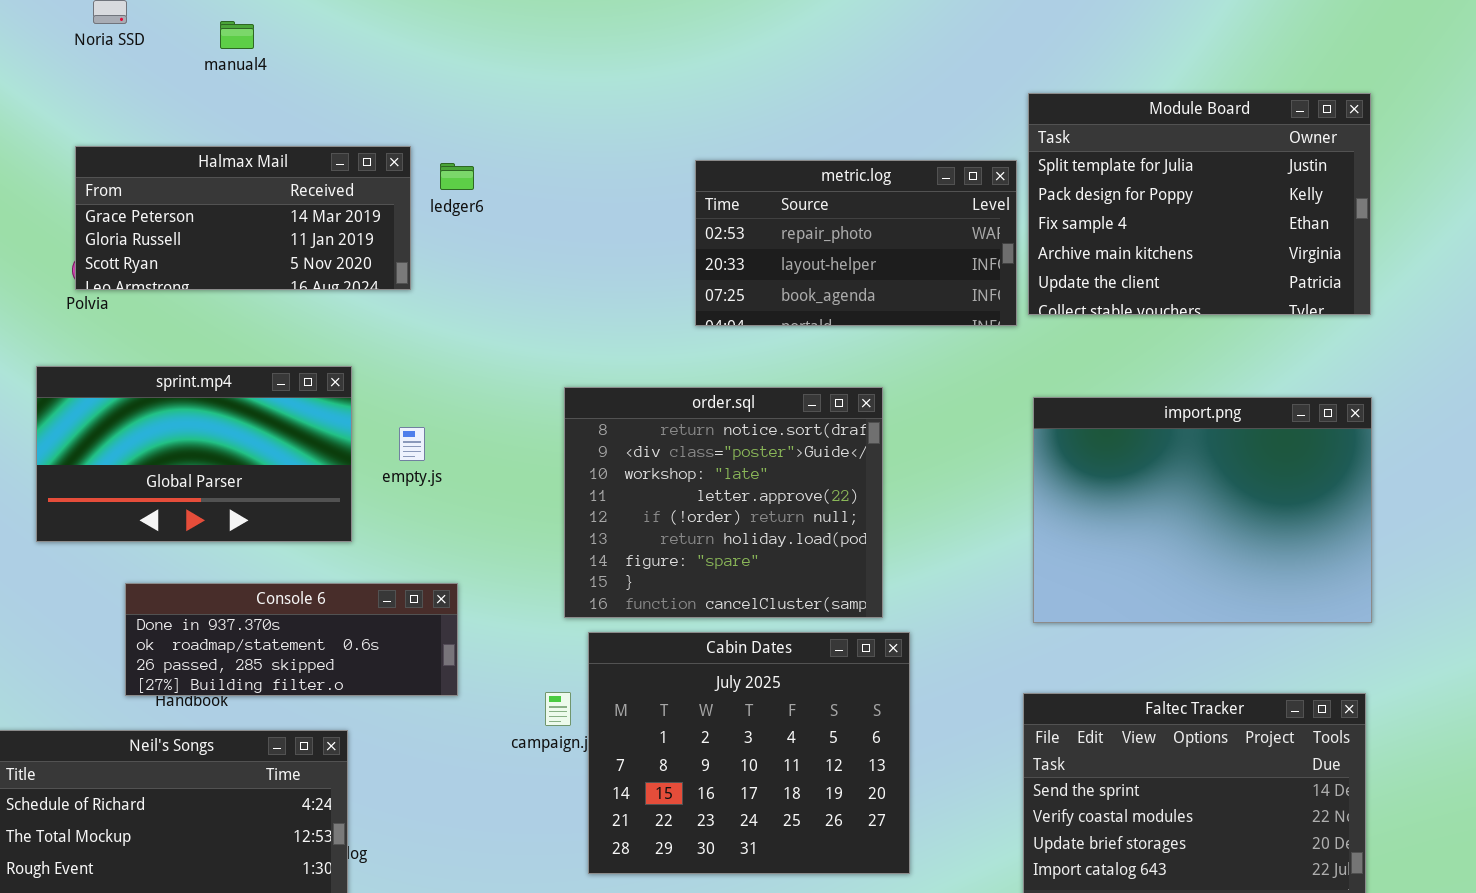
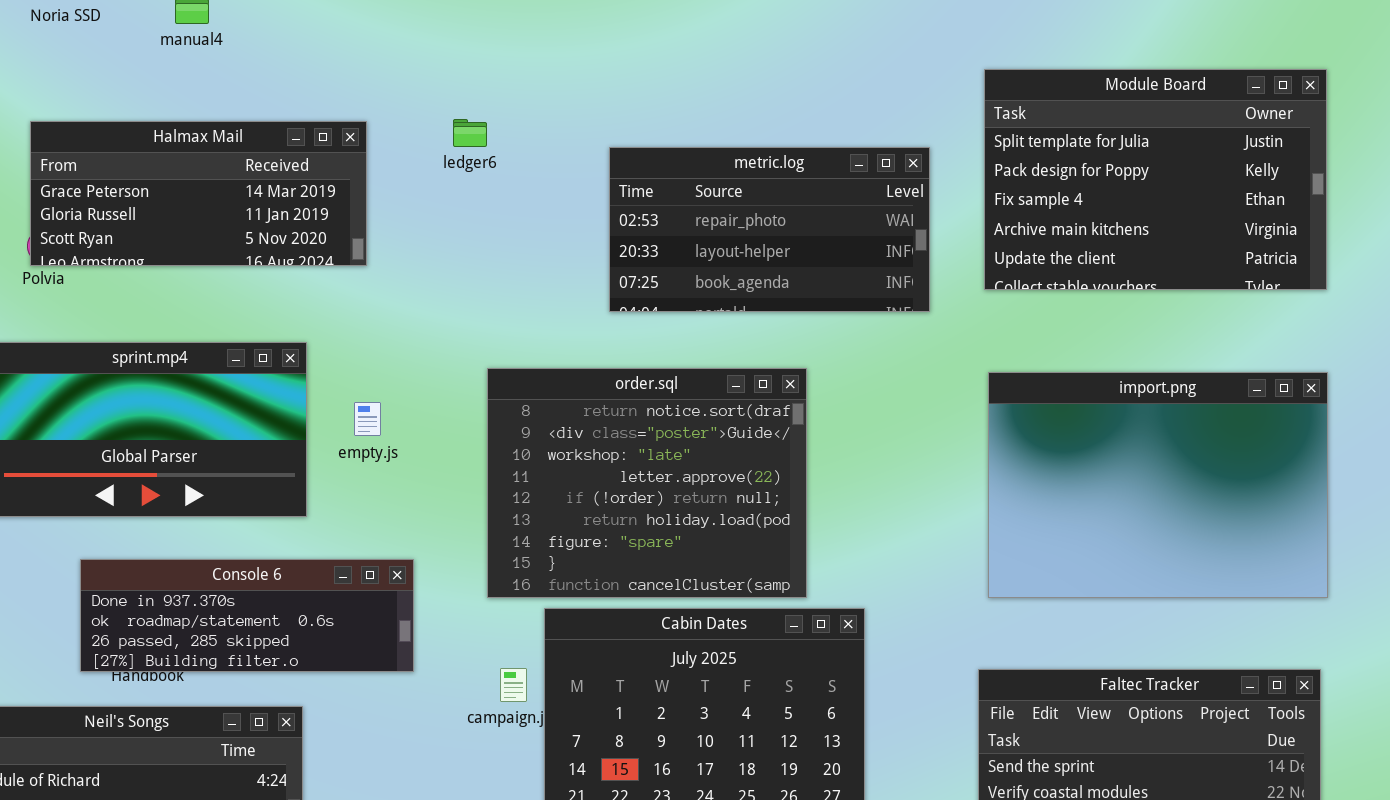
metric.log: [695,160,1017,326] -> [609,147,930,312], moved
ledger6: [440,163,474,190] -> [453,119,487,147], moved
order.sql: [564,387,883,618] -> [487,368,807,598], moved

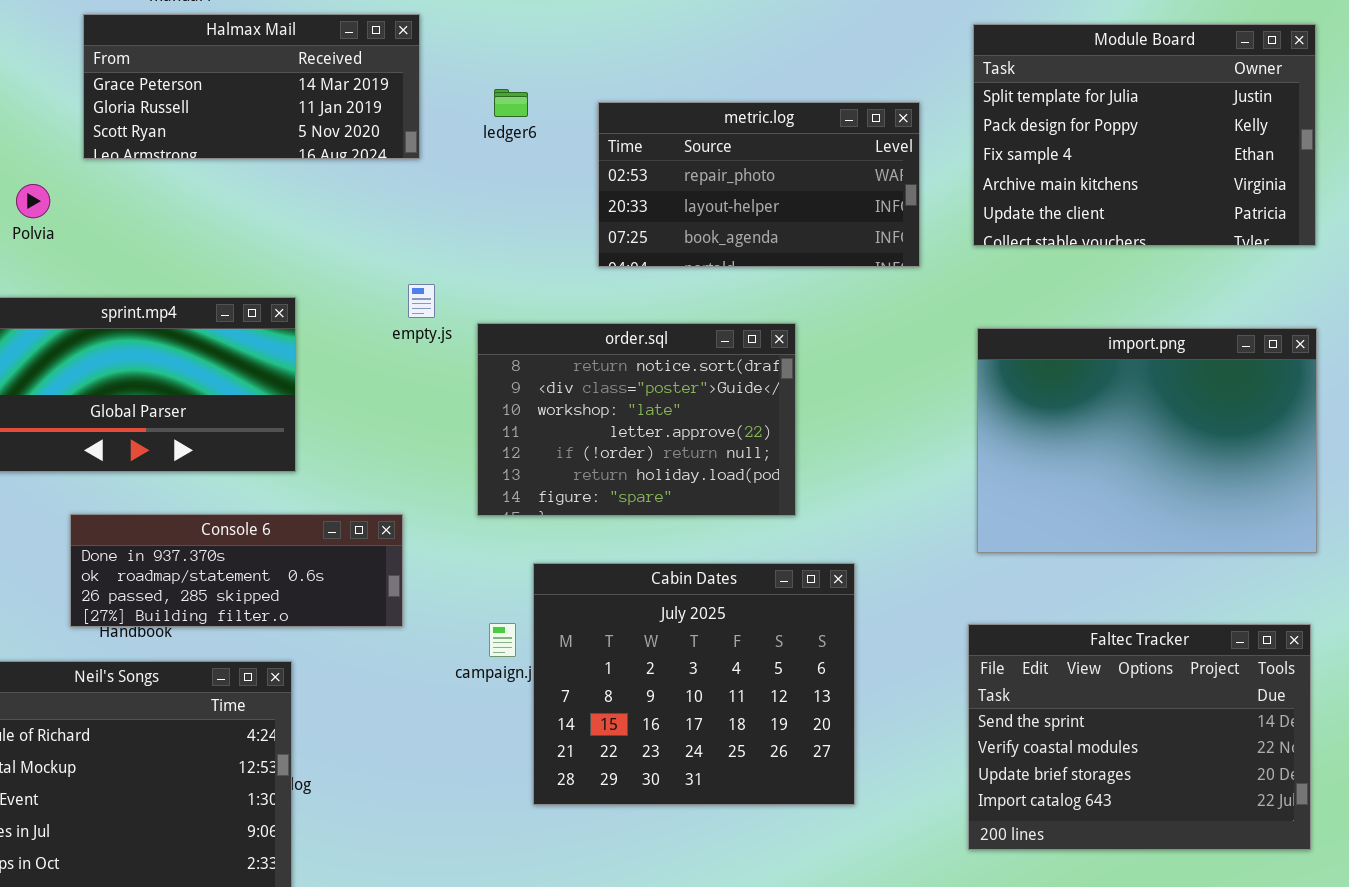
ledger6: [453,119,487,147] -> [494,89,528,117], moved
Halmax Mail: [30,121,367,266] -> [83,14,420,159], moved
order.sql: [487,368,807,598] -> [477,323,796,516], resized
empty.js: [354,402,381,436] -> [408,284,435,318], moved

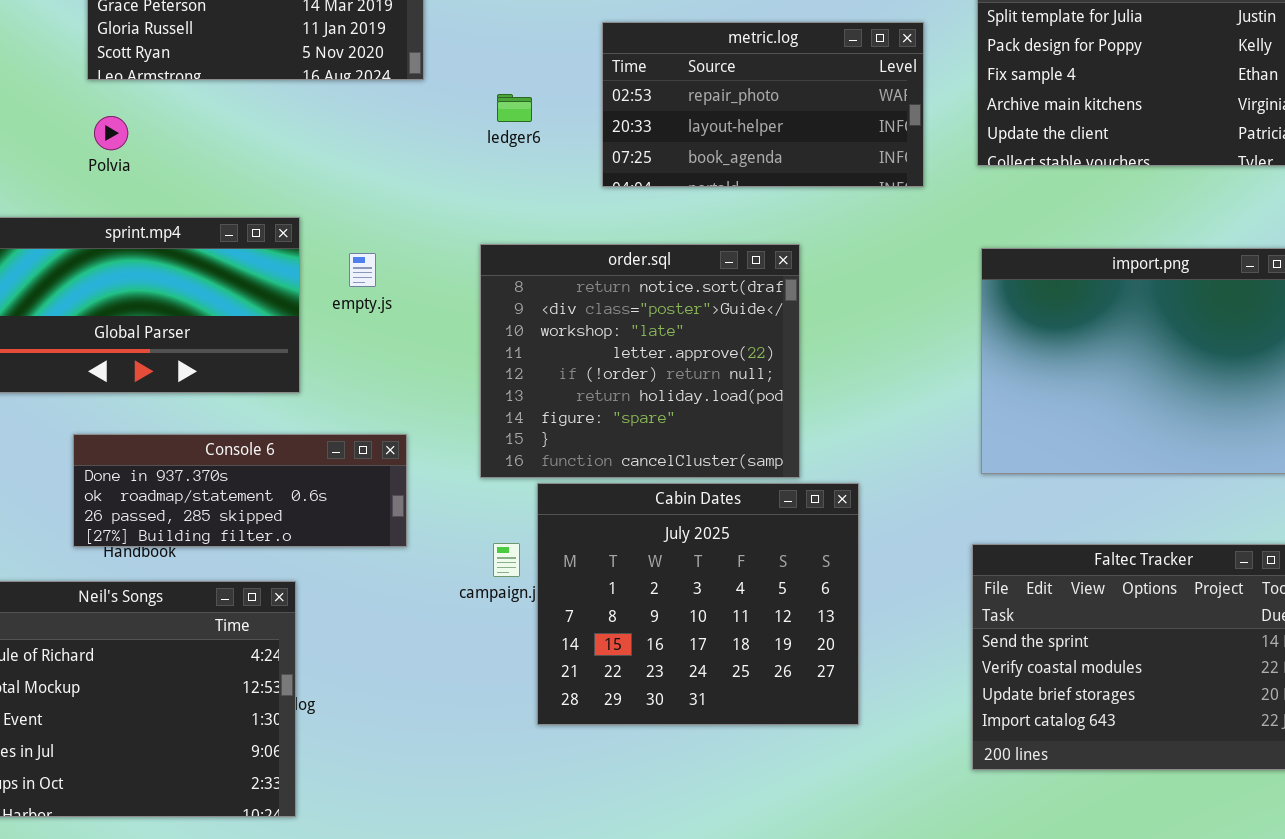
ledger6: [494,89,528,117] -> [497,94,532,122], moved
Polvia: [16,184,50,218] -> [94,116,128,150], moved
empty.js: [408,284,435,318] -> [349,253,376,287], moved
order.sql: [477,323,796,516] -> [480,244,800,478], resized

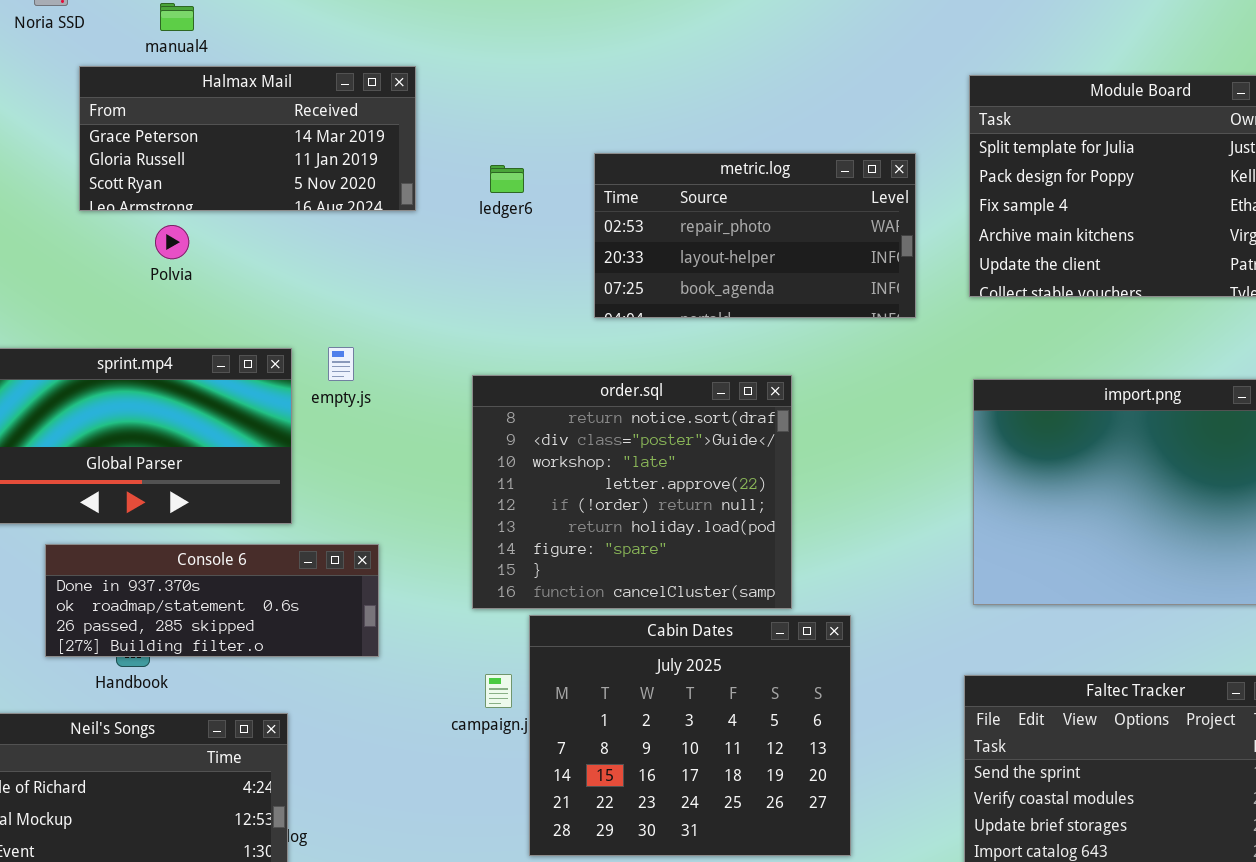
ledger6: [497,94,532,122] -> [490,165,524,193], moved
Polvia: [94,116,128,150] -> [155,225,189,259], moved
empty.js: [349,253,376,287] -> [328,347,354,381], moved
Console 6: [73,434,407,547] -> [45,544,379,657], moved

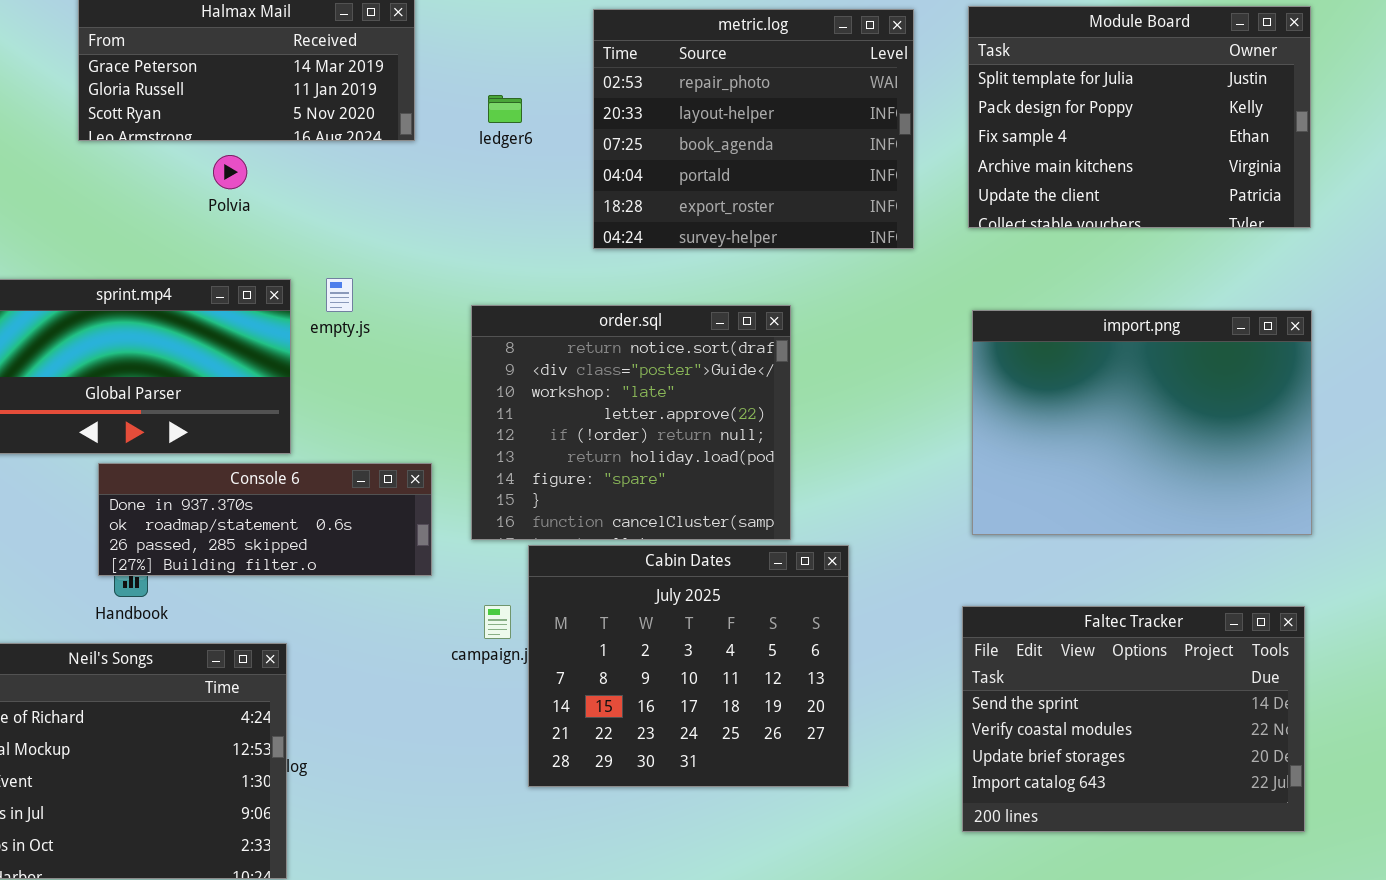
metric.log: [594,153,916,318] -> [593,9,914,249], resized
Polvia: [155,225,189,259] -> [213,155,247,189], moved
Console 6: [45,544,379,657] -> [98,463,432,576], moved

